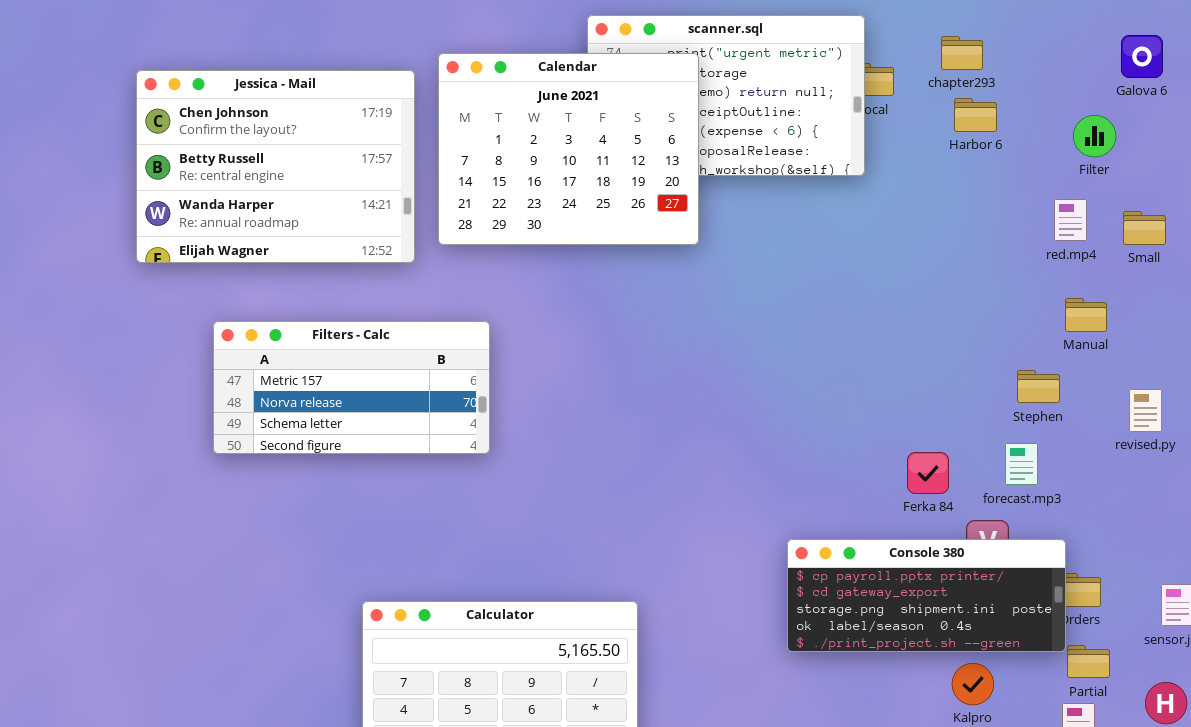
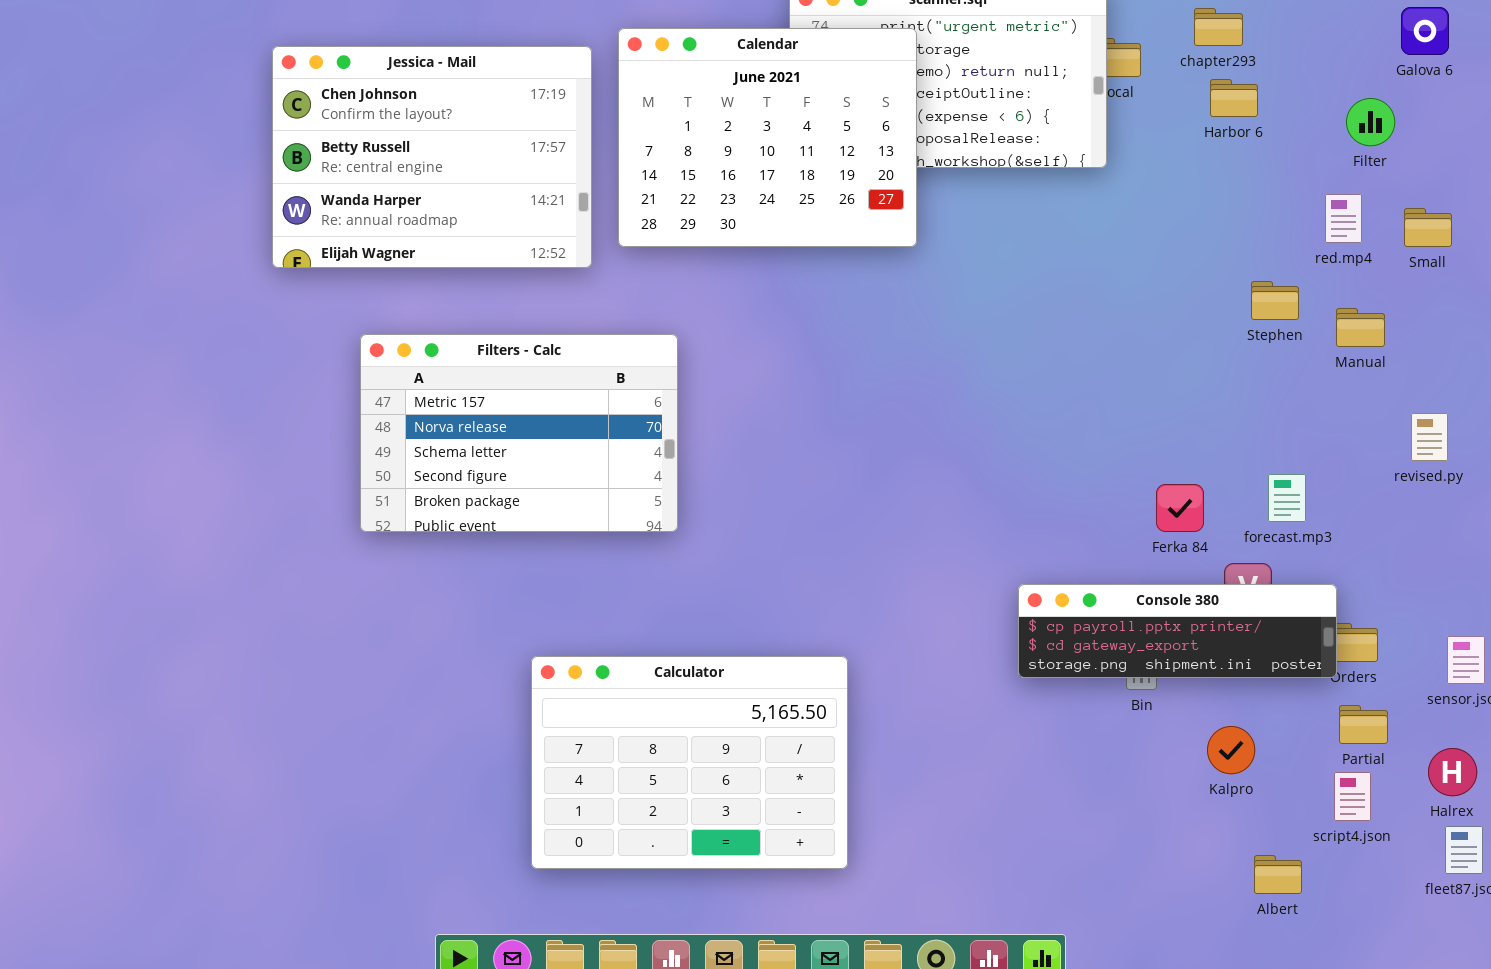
Filters - Calc: [213,321,490,454] -> [360,334,678,532], resized
Stephen: [1017,370,1060,403] -> [1251,281,1299,320], moved
Console 380: [787,539,1066,652] -> [1018,584,1337,678], resized

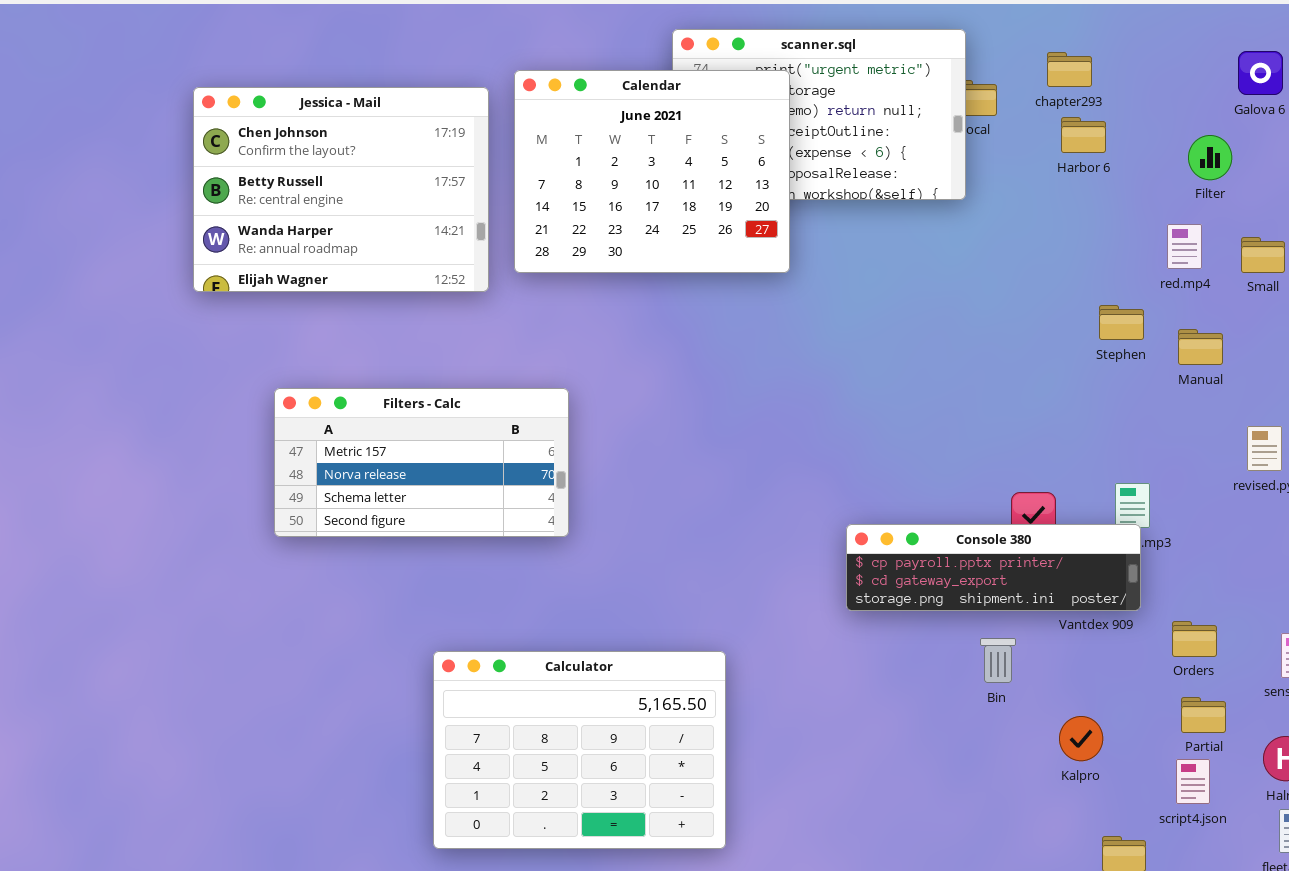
Filters - Calc: [360,334,678,532] -> [274,388,569,537], resized
Console 380: [1018,584,1337,678] -> [846,524,1141,611], moved

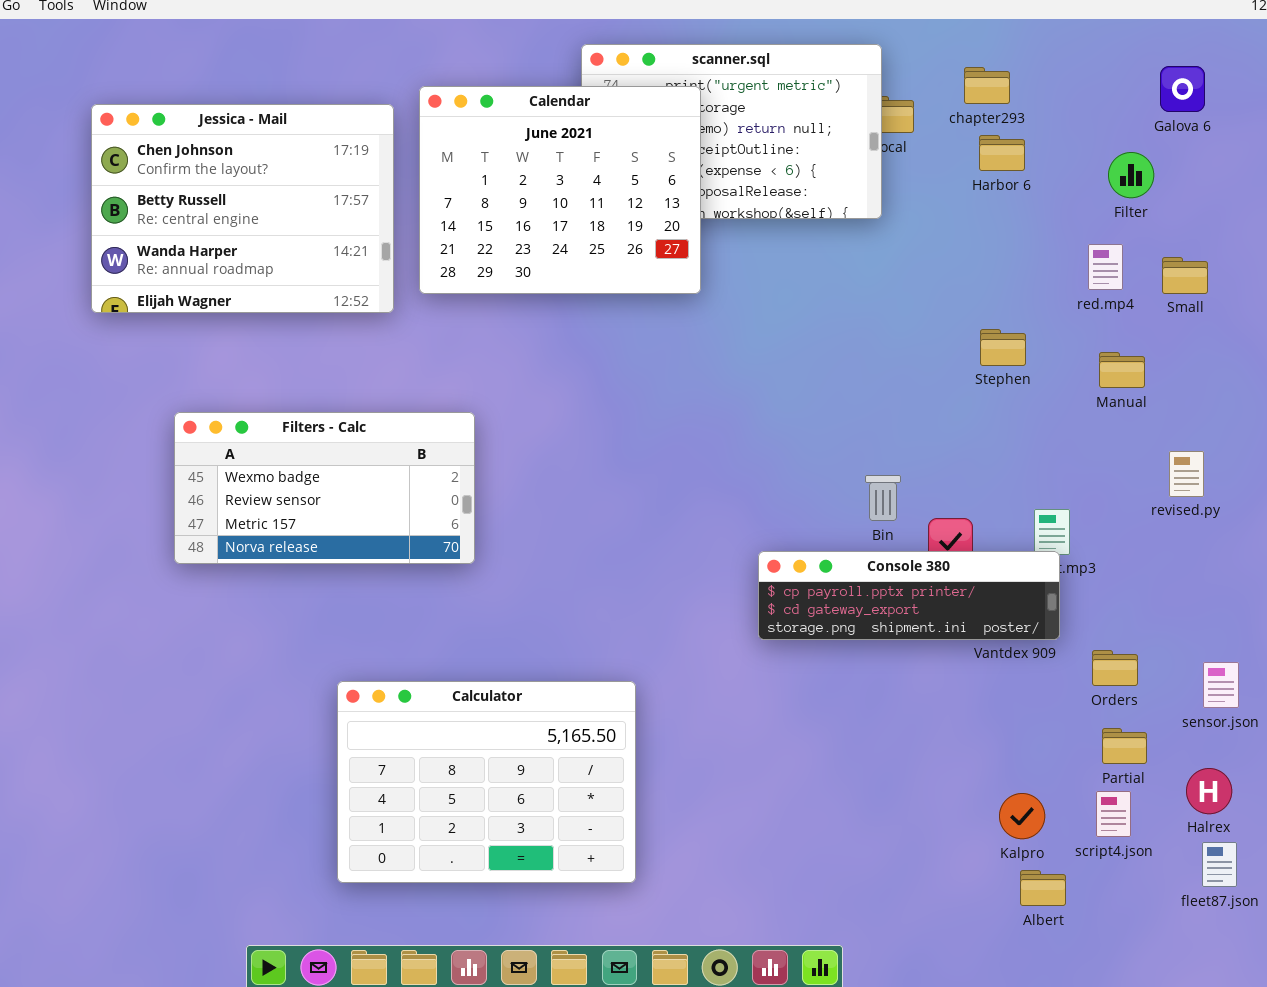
Stephen: [1099,305,1144,340] -> [980,329,1026,366], moved
Filters - Calc: [274,388,569,537] -> [174,412,475,564], scrolled up 2 rows
Bin: [980,638,1016,683] -> [865,475,901,521], moved
Kalpro: [1059,716,1103,761] -> [999,793,1045,839], moved

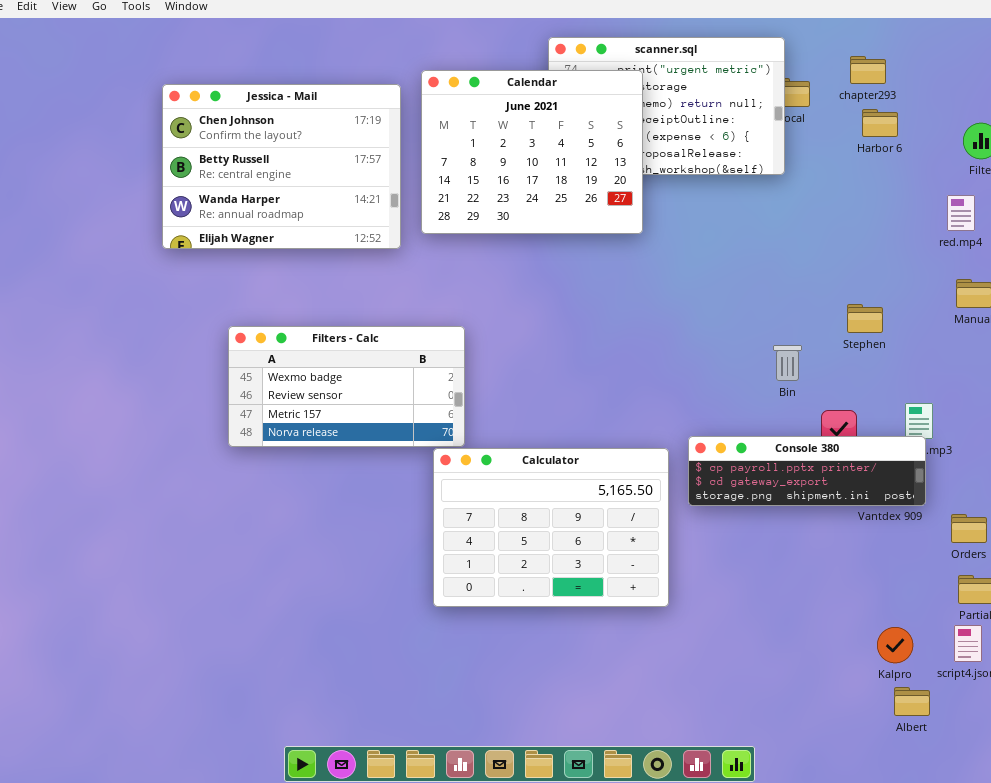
Stephen: [980,329,1026,366] -> [847,304,883,333], moved
Bin: [865,475,901,521] -> [773,345,802,381], moved
Calculator: [337,681,636,883] -> [433,448,669,607], moved

